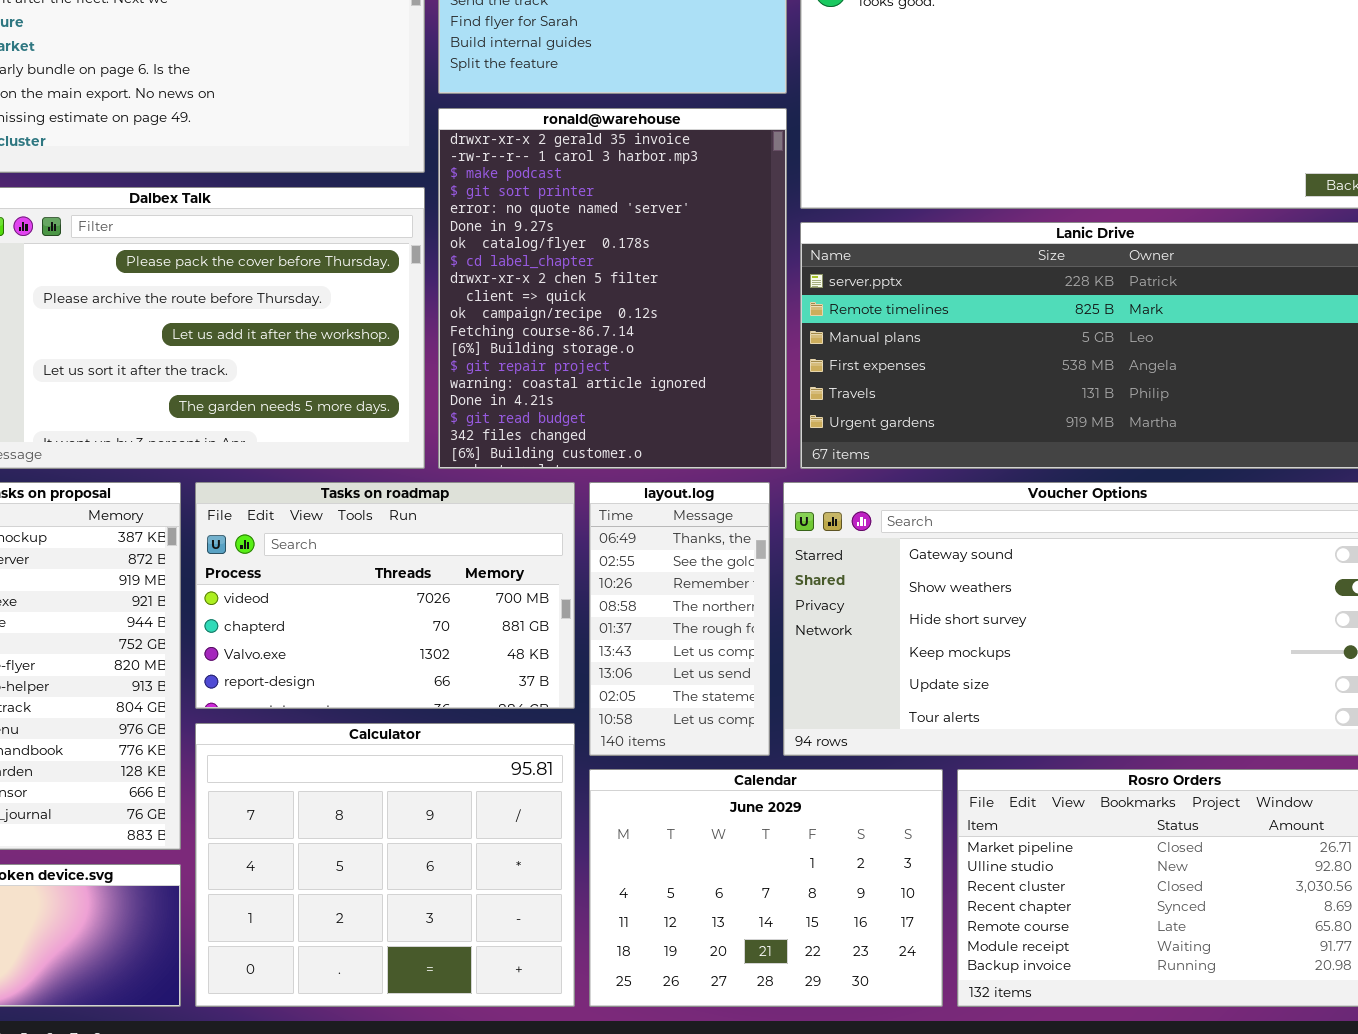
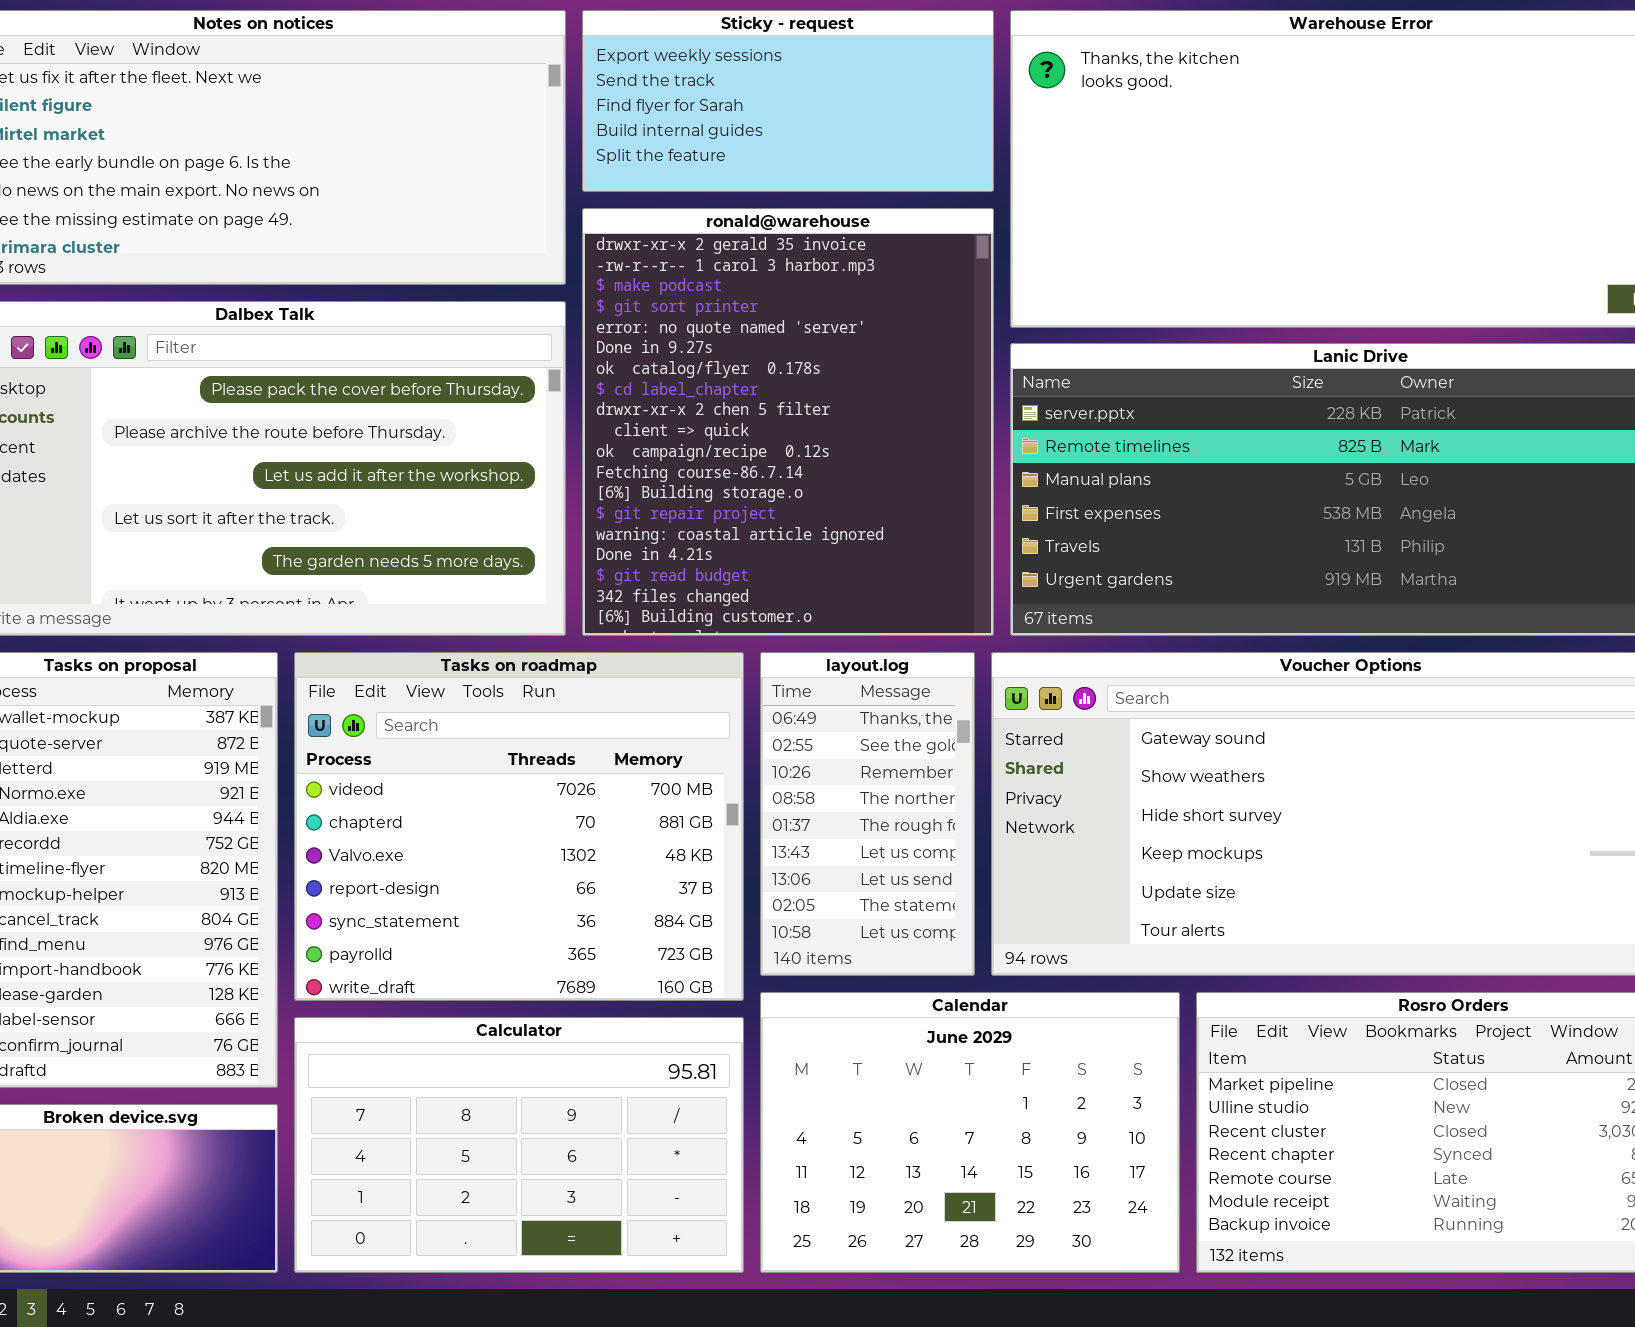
Tasks on roadmap: [195,482,575,709] -> [294,652,744,1001], resized
Calculator: [195,723,575,1007] -> [294,1017,744,1273], resized

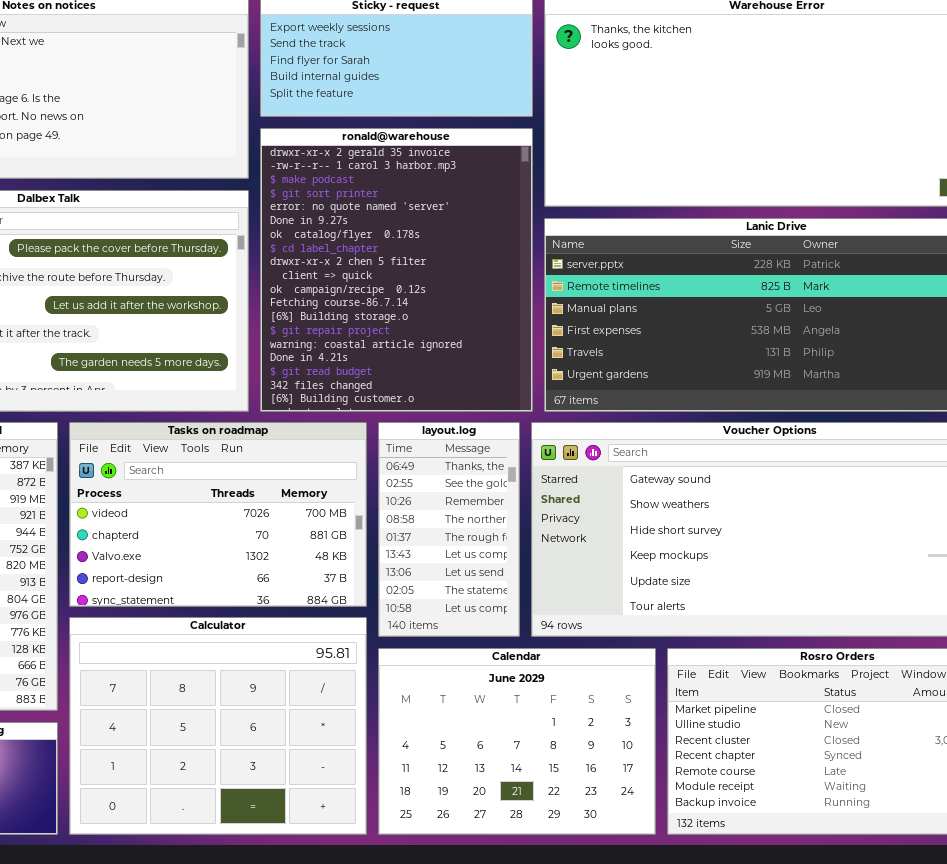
Tasks on roadmap: [294,652,744,1001] -> [69,422,367,607], resized
Calculator: [294,1017,744,1273] -> [69,617,367,835], resized

